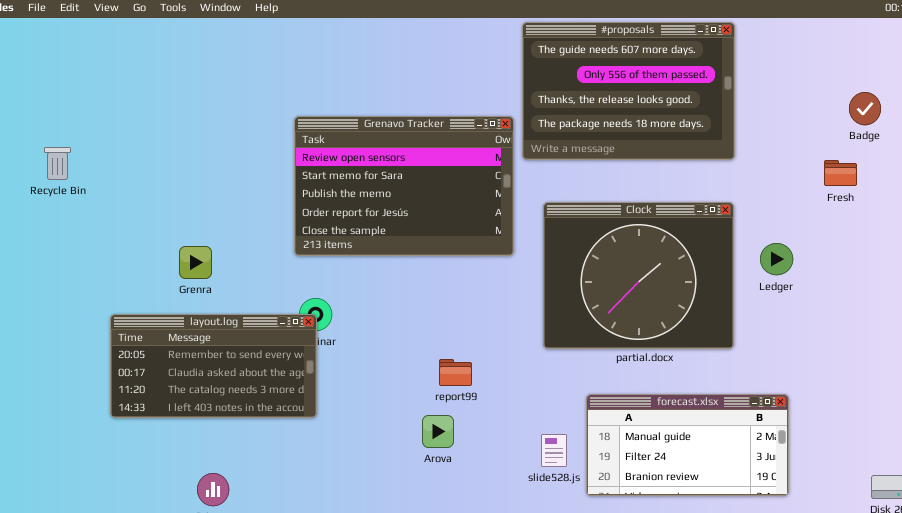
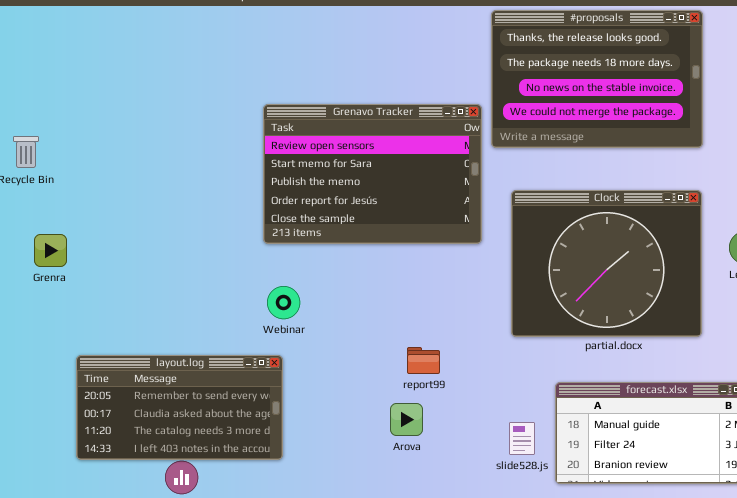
#proposals: [522,22,735,160] -> [491,10,703,148], scrolled down 2 rows
Grenra: [179,246,212,279] -> [34,234,67,267], moved
layout.log: [110,314,317,418] -> [76,355,283,460], moved

